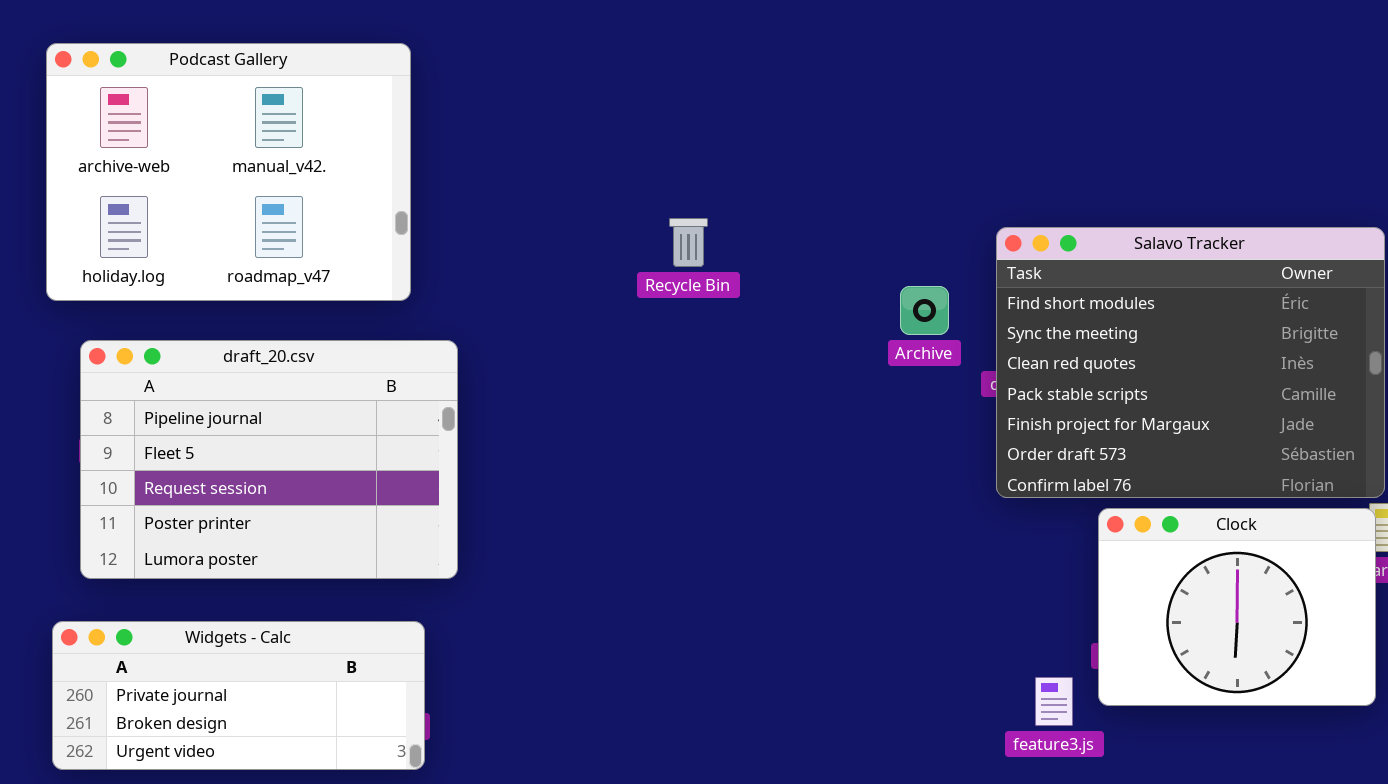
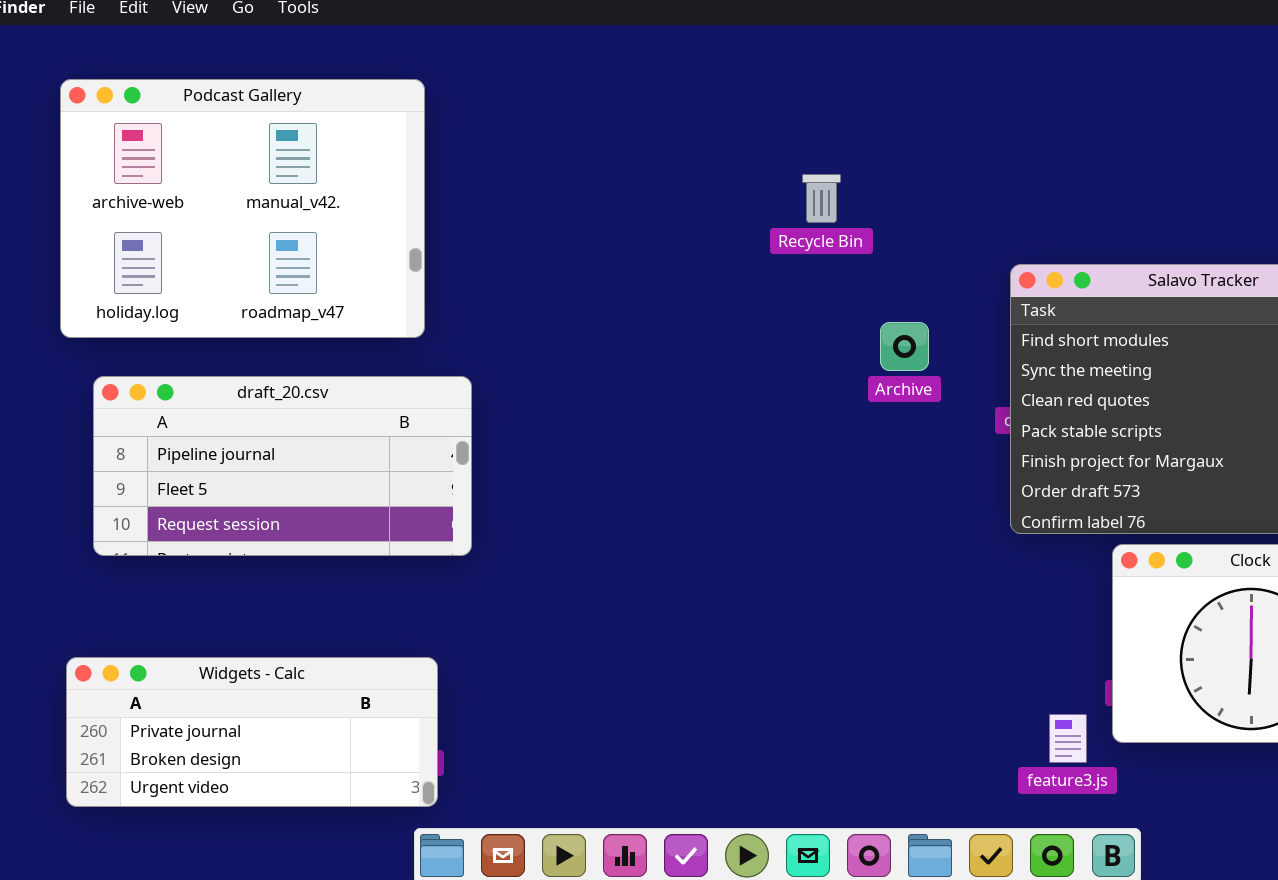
Recycle Bin: [669,218,708,267] -> [802,174,841,223], moved
Archive: [900,286,949,335] -> [880,322,929,371], moved
draft_20.csv: [80,340,458,579] -> [93,376,472,556], resized

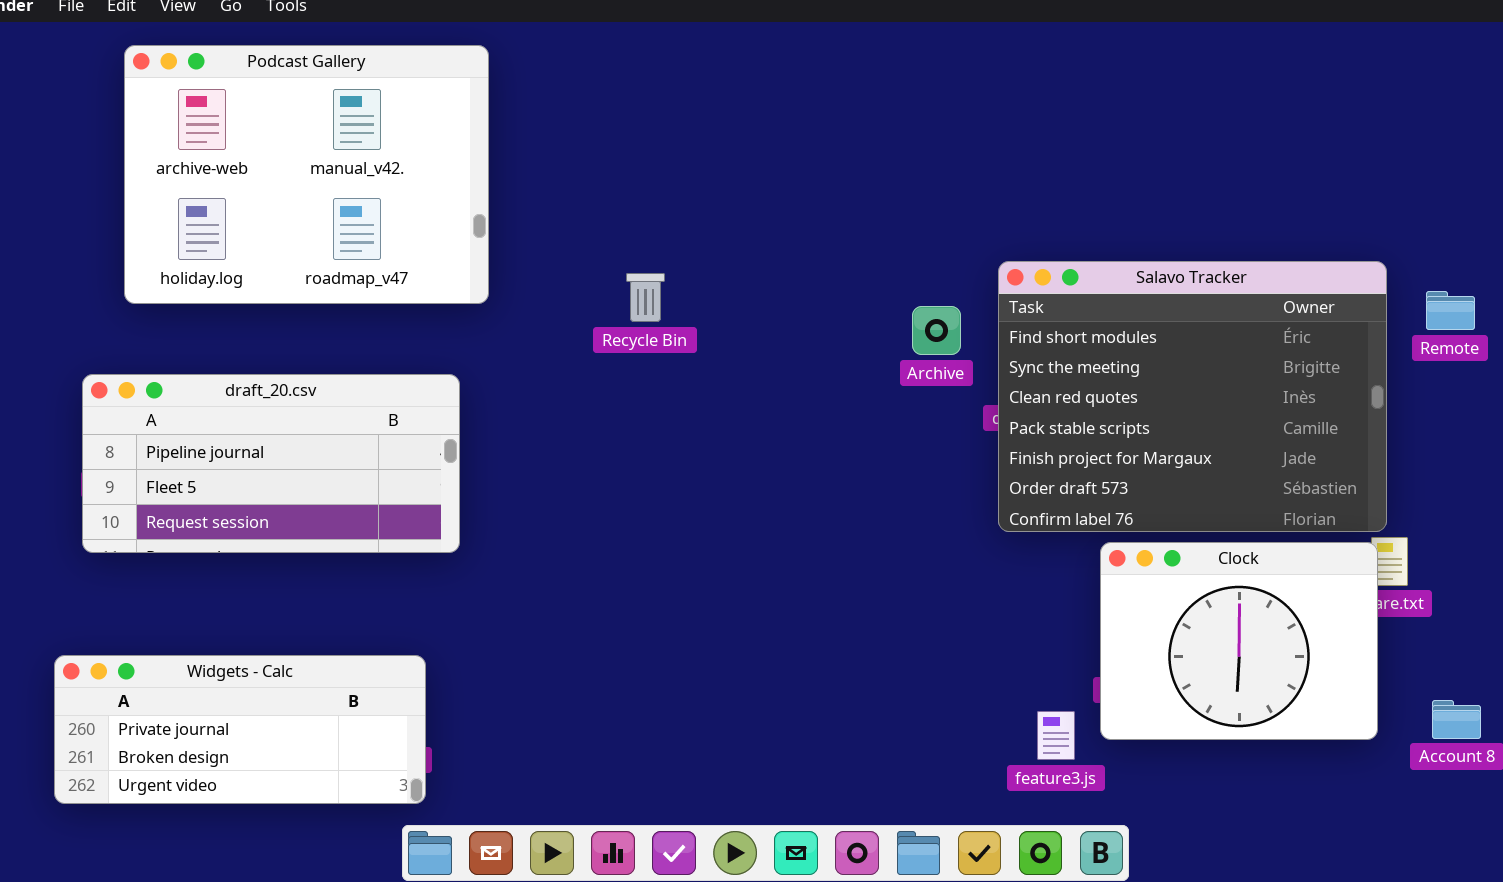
Podcast Gallery: [60,79,425,338] -> [124,45,489,304], moved
Recycle Bin: [802,174,841,223] -> [626,273,665,322], moved
Archive: [880,322,929,371] -> [912,306,961,355], moved

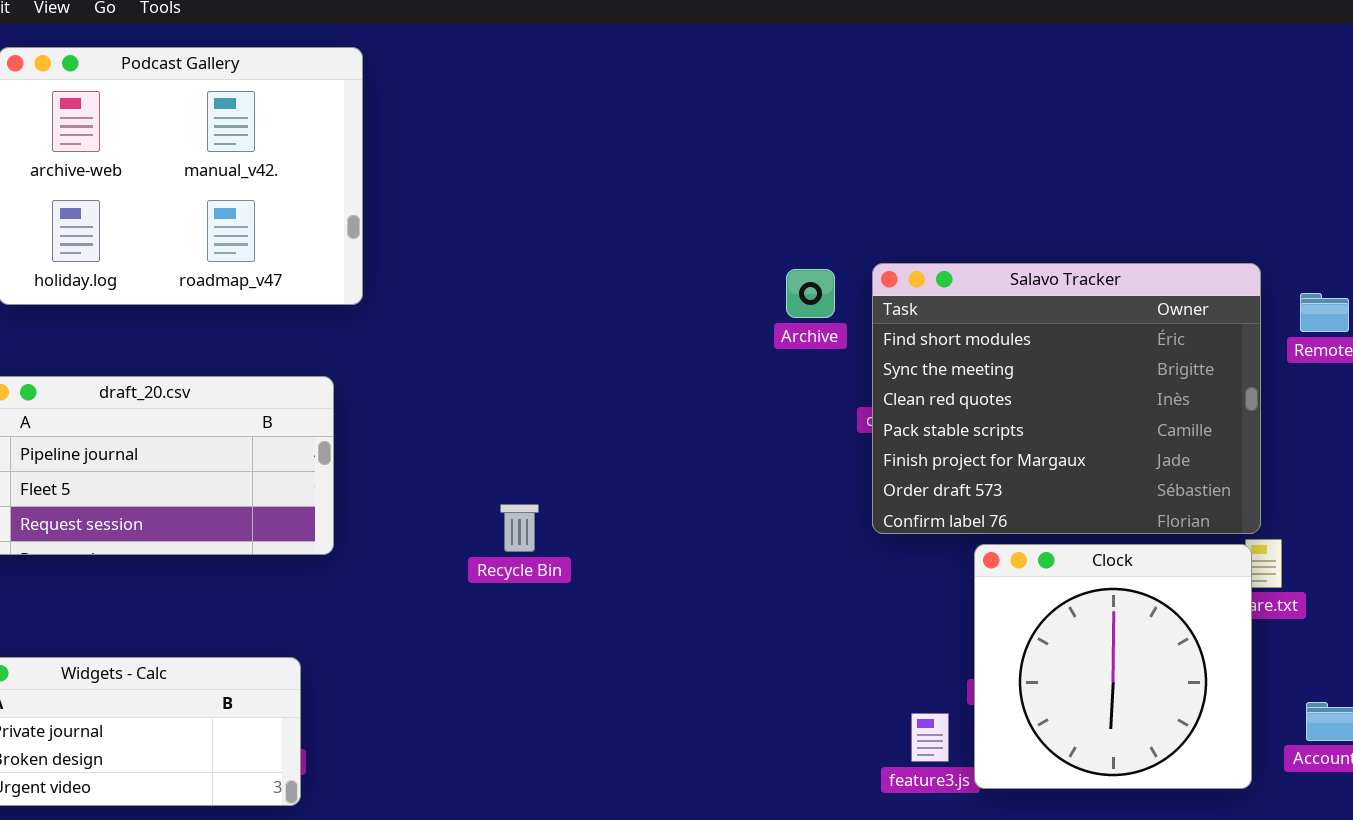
Recycle Bin: [626,273,665,322] -> [500,504,539,552], moved
Archive: [912,306,961,355] -> [786,269,835,318], moved
Clock: [1100,542,1378,740] -> [974,544,1252,789], resized

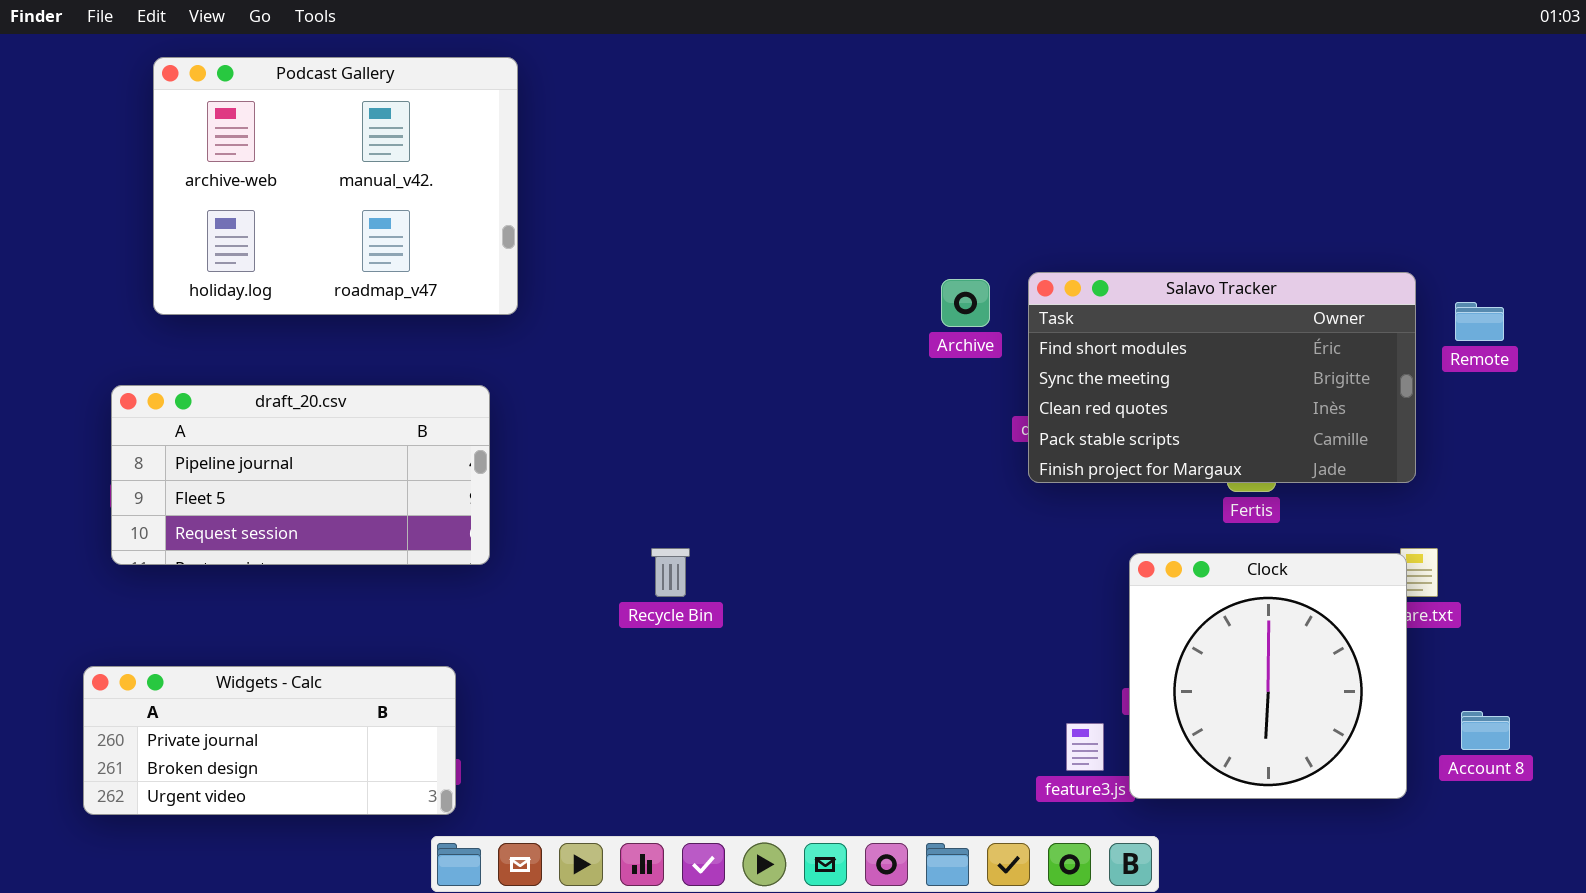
Salavo Tracker: [872,263,1261,534] -> [1028,272,1416,483], resized
Recycle Bin: [500,504,539,552] -> [651,548,690,597], moved

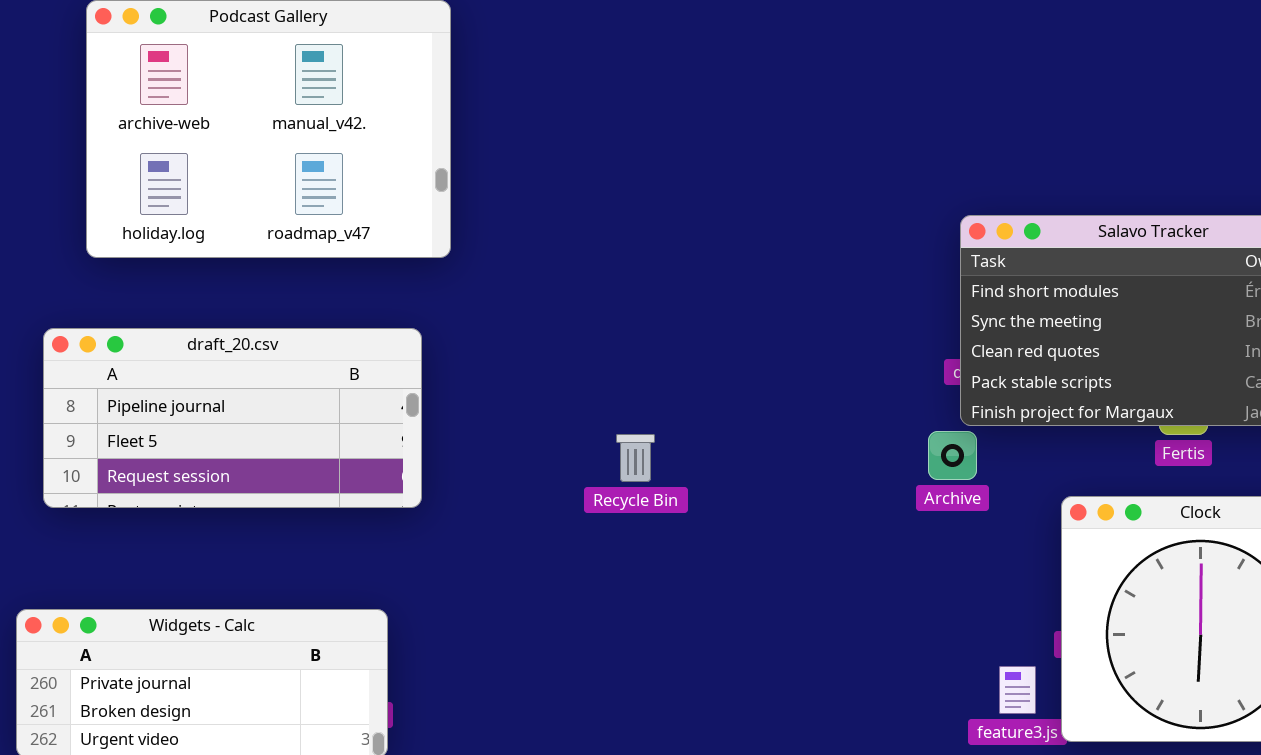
Archive: [941,279,990,327] -> [928,431,977,480], moved
Recycle Bin: [651,548,690,597] -> [616,434,655,482], moved

